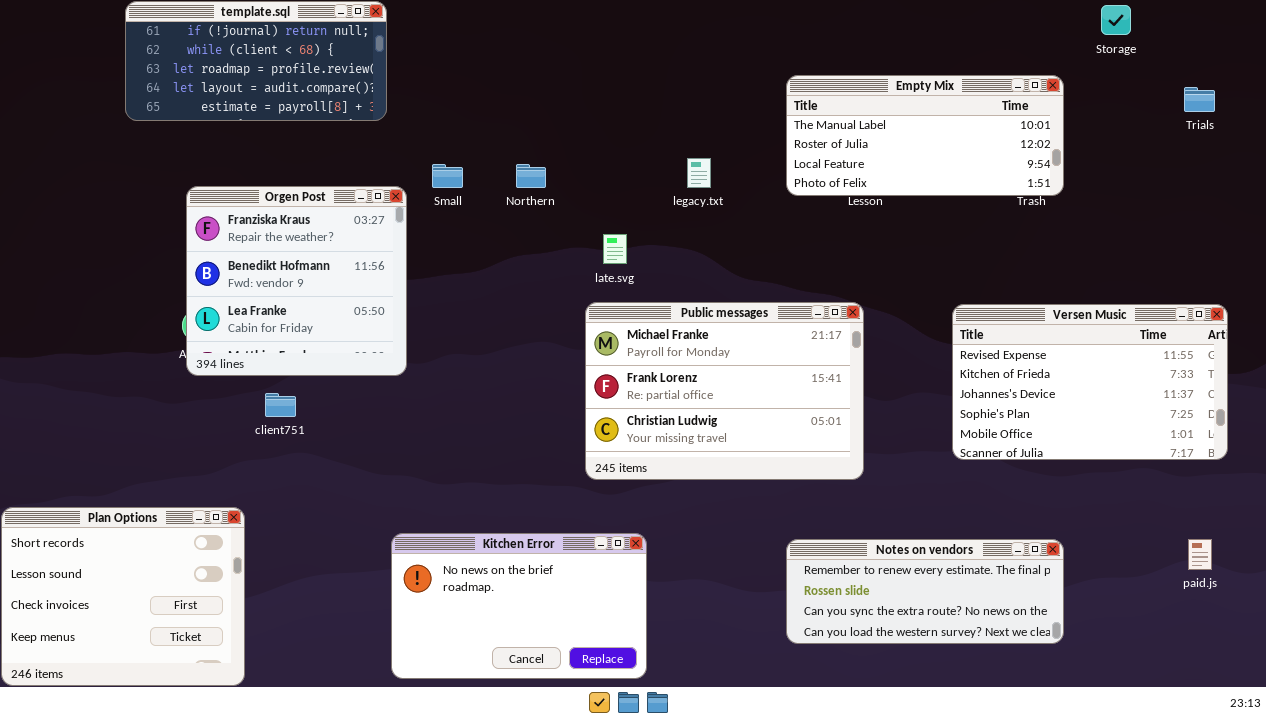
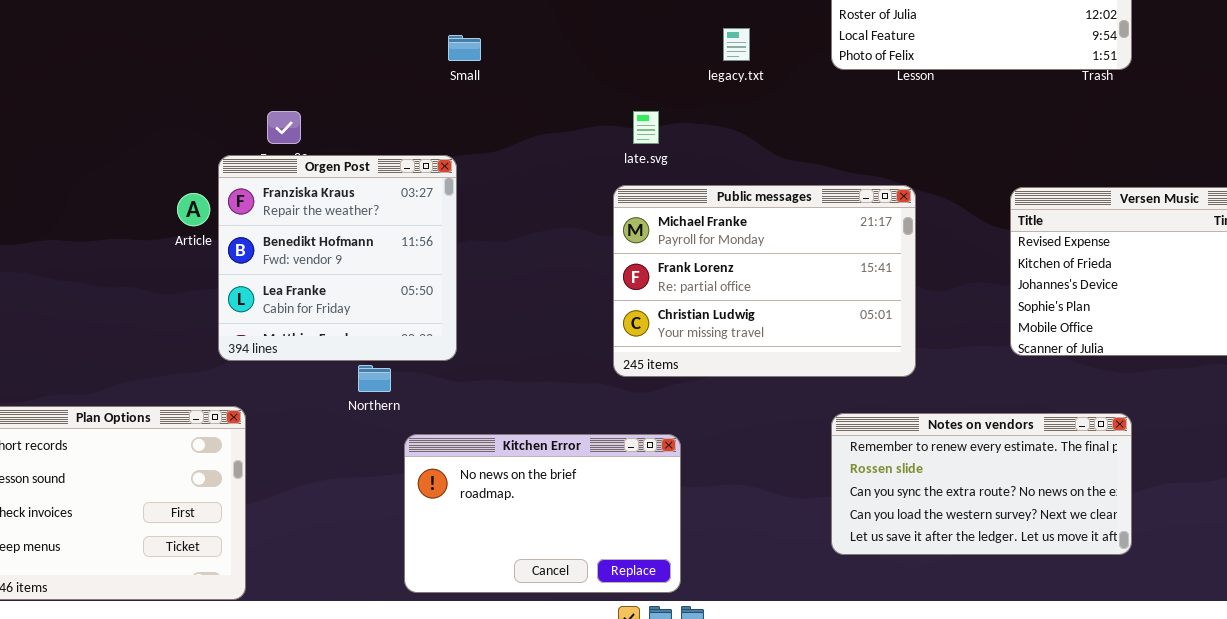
Northern: [516,164,546,188] -> [358,365,391,392], moved
Orgen Post: [186,186,407,376] -> [218,155,457,361], moved
Notes on vendors: [786,539,1064,644] -> [831,413,1132,555], resized

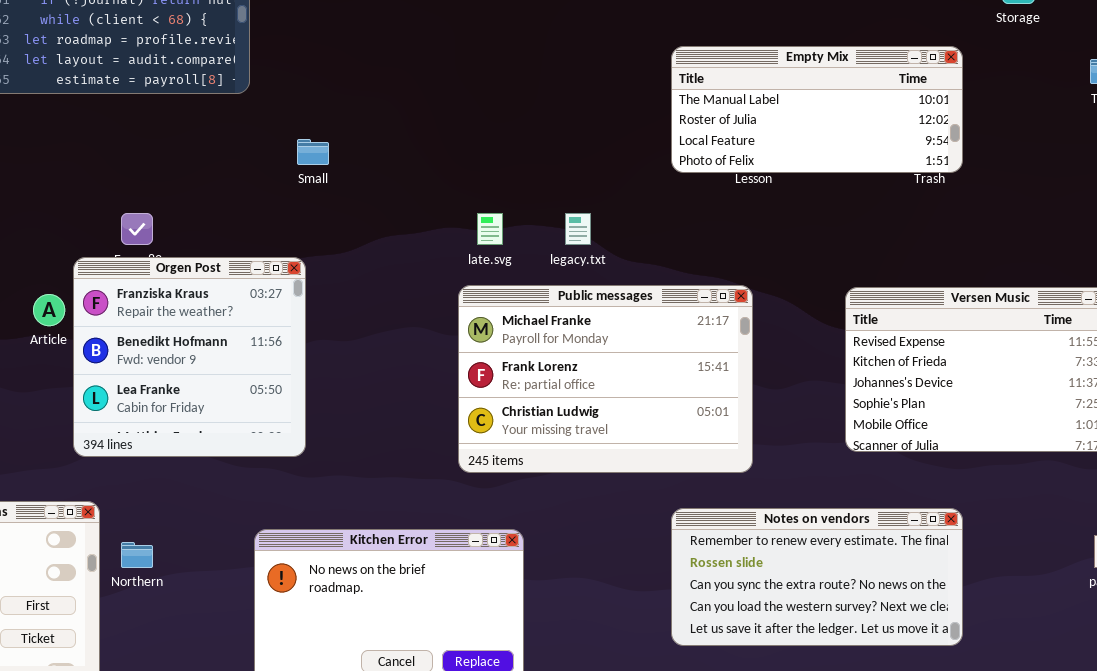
legacy.txt: [723,28,750,61] -> [565,213,591,245], moved
Northern: [358,365,391,392] -> [121,542,153,568], moved

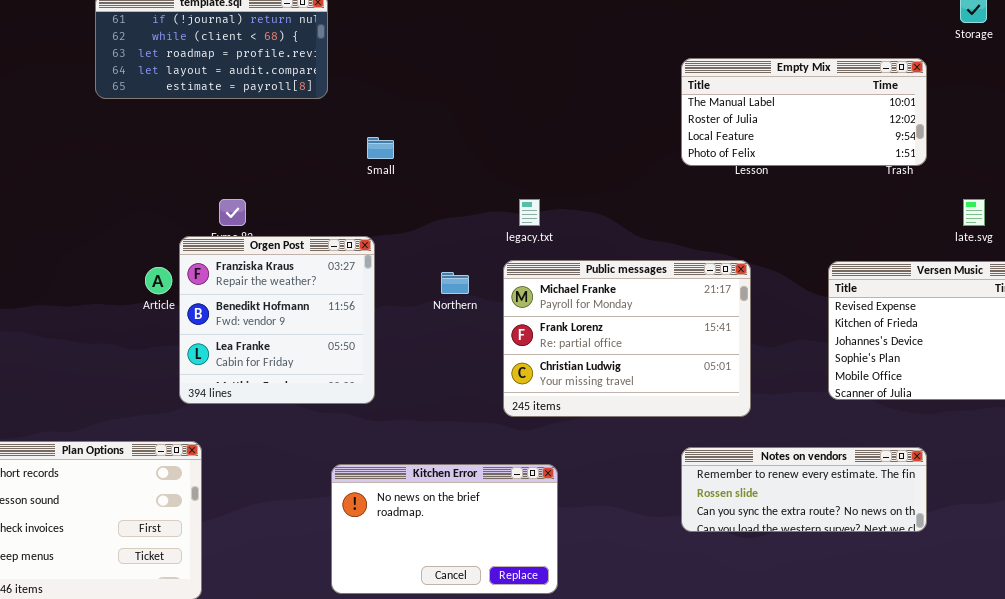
late.svg: [477,213,503,245] -> [963,199,985,226], moved
legacy.txt: [565,213,591,245] -> [519,199,540,226], moved
Notes on vendors: [671,508,963,646] -> [681,447,927,532], resized
Northern: [121,542,153,568] -> [441,272,469,294], moved

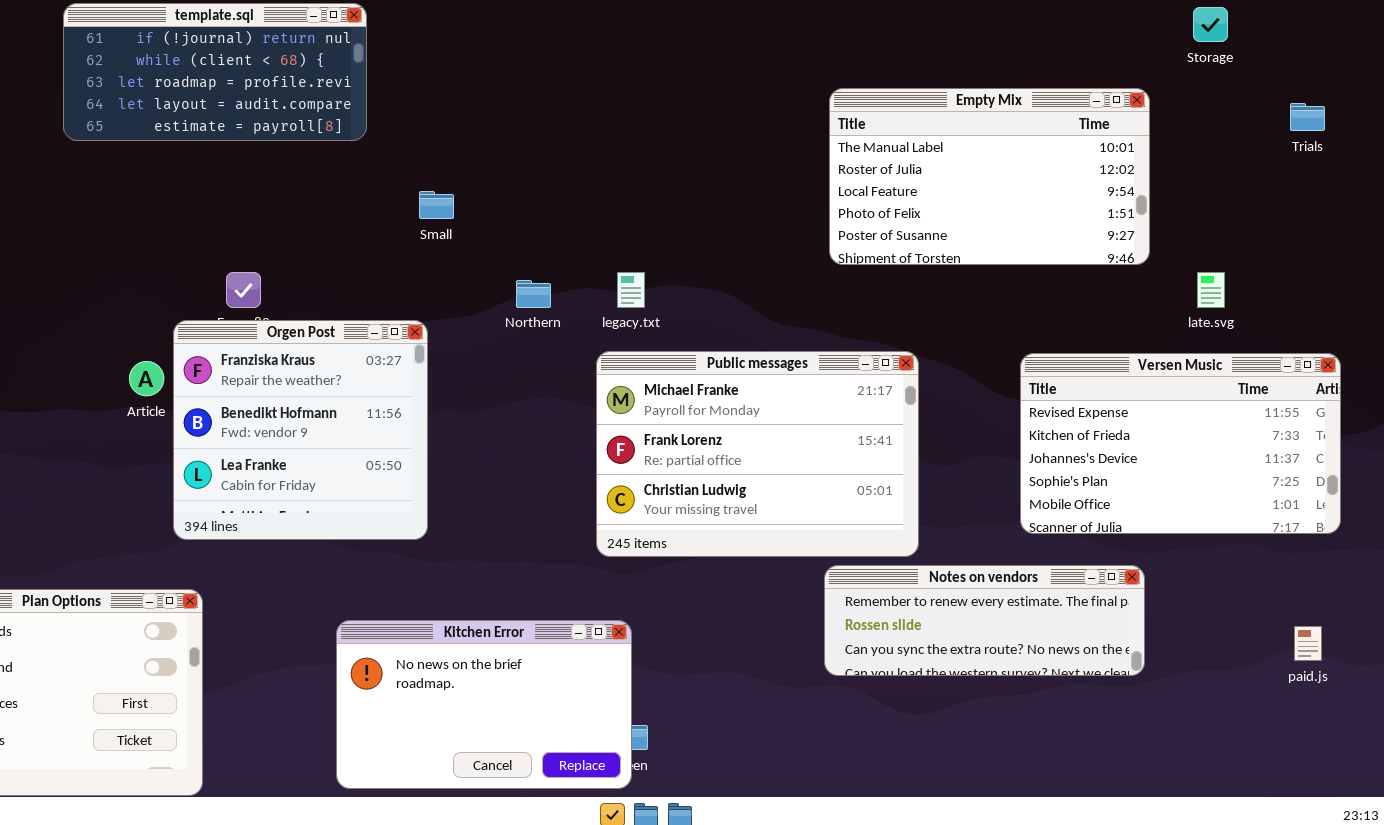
Empty Mix: [681,58,927,166] -> [829,88,1150,265], resized
Northern: [441,272,469,294] -> [516,280,551,308], moved
Notes on vendors: [681,447,927,532] -> [824,565,1145,676], moved
Kitchen Error: [331,464,558,594] -> [336,620,632,789], moved

